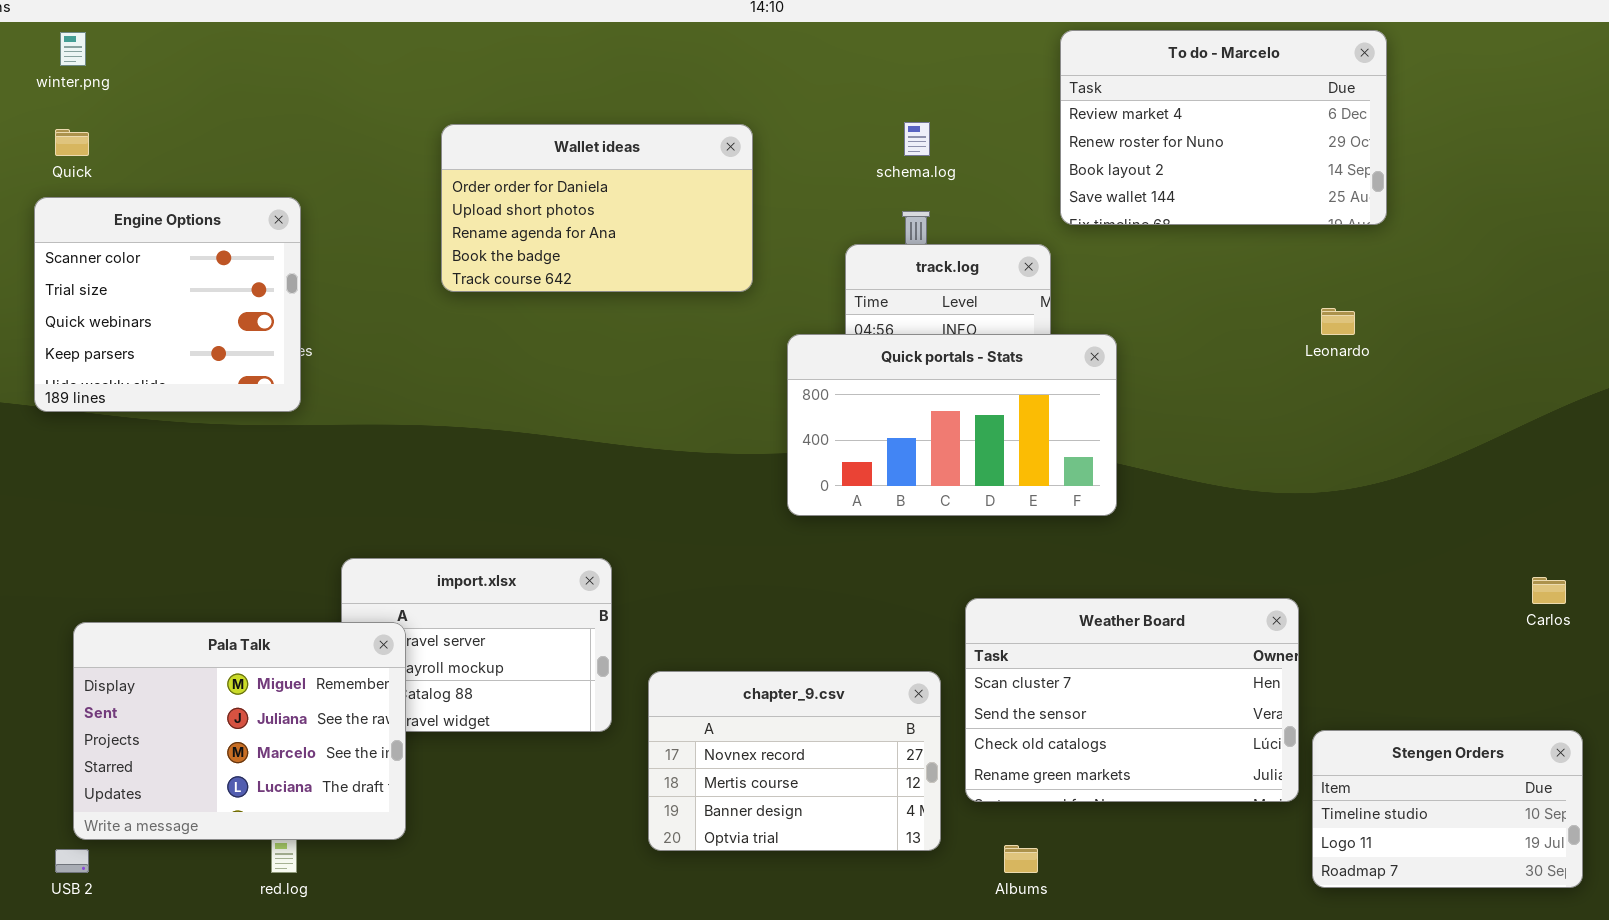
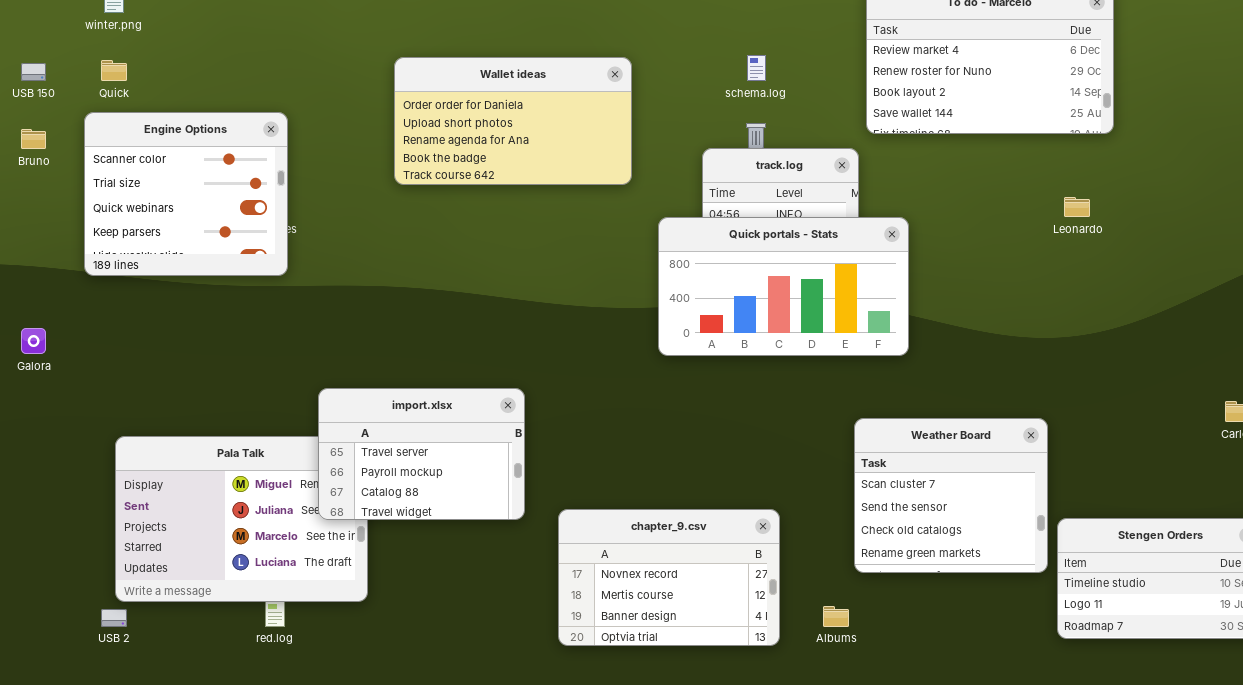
import.xlsx: [341,558,612,732] -> [318,388,525,520], raised
Weather Board: [965,598,1299,802] -> [854,418,1048,573], resized
chapter_9.csv: [648,671,941,851] -> [558,509,780,646], moved

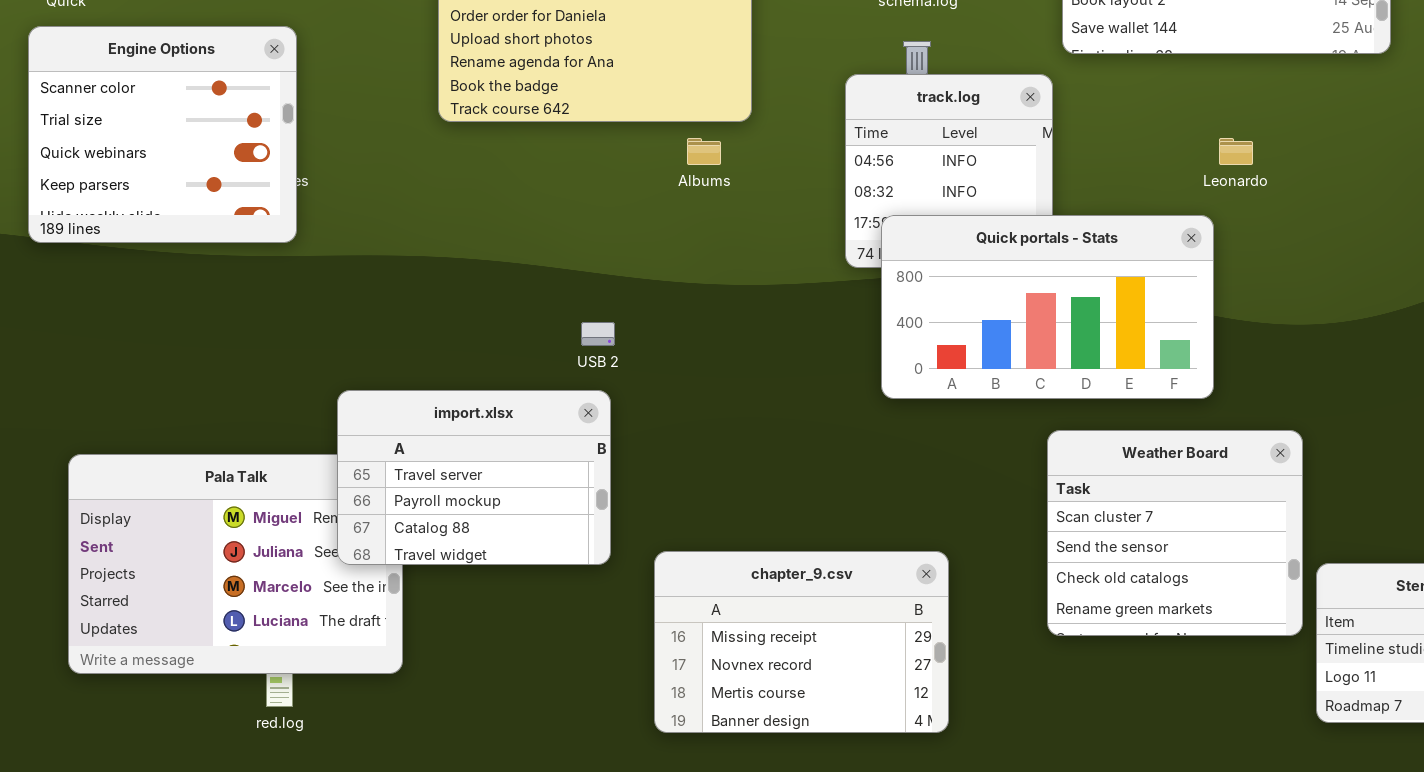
Leonardo: [1064,197,1090,217] -> [1219,138,1253,165], moved
Quick portals - Stats: [658,217,909,356] -> [881,215,1214,399], moved
chapter_9.csv: [558,509,780,646] -> [654,551,949,733], scrolled up 1 row
Albums: [823,606,849,627] -> [687,138,721,165], moved
USB 2: [101,609,127,627] -> [581,322,615,346], moved

